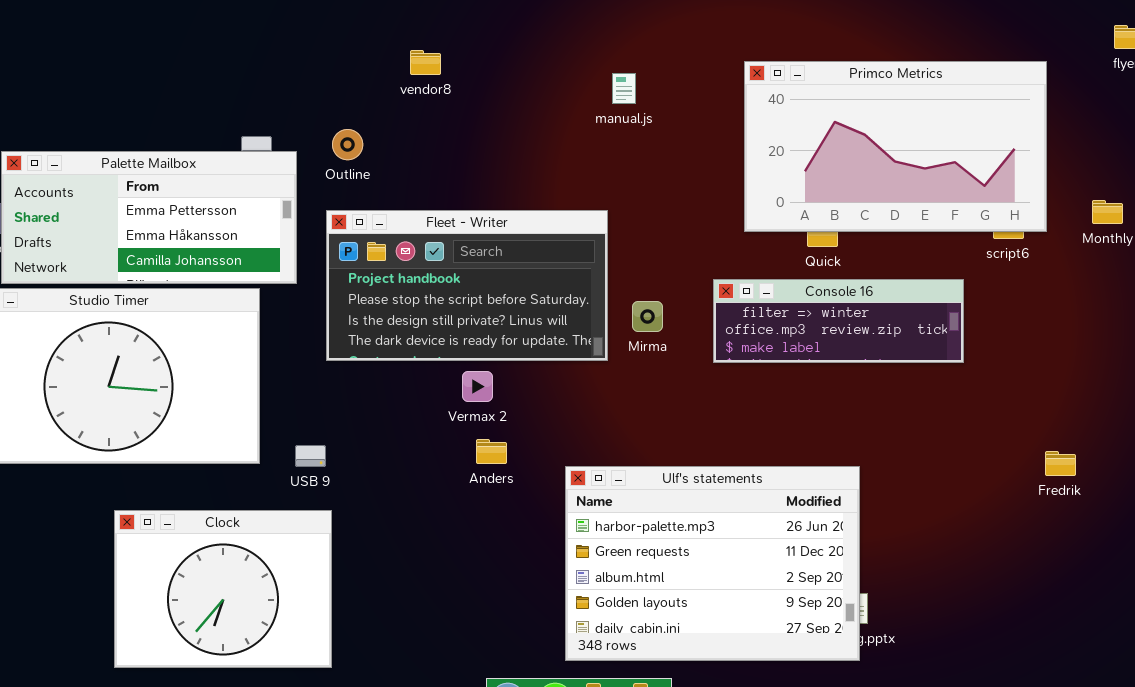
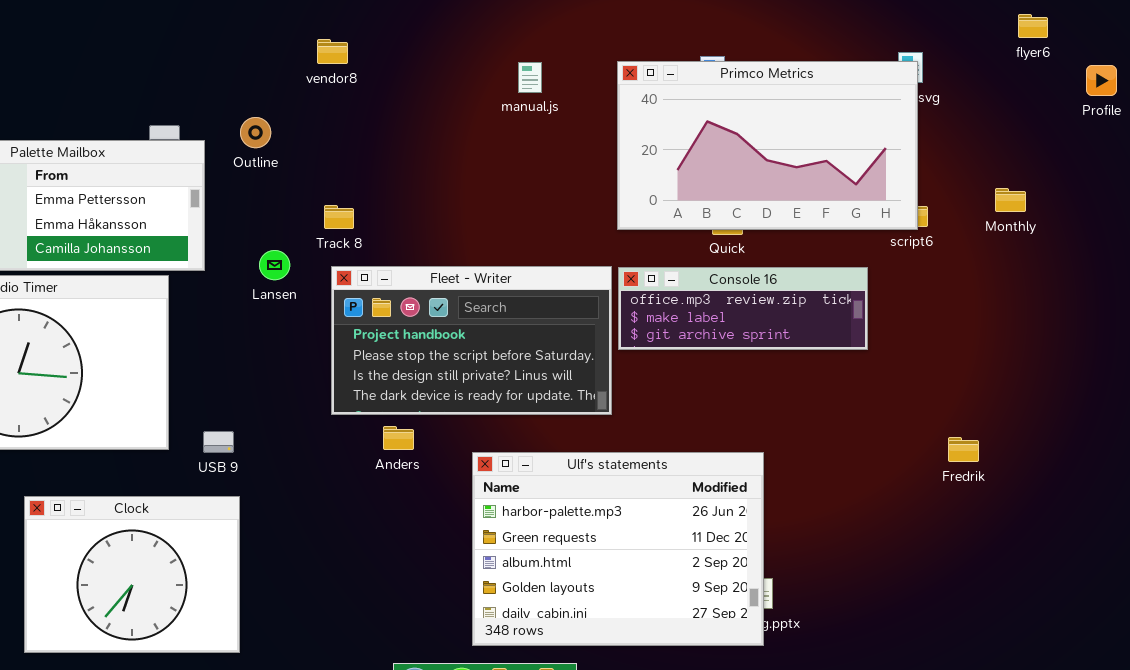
Primco Metrics: [744,61,1047,232] -> [617,61,918,230], moved
Fleet - Writer: [326,210,608,361] -> [331,266,612,415], moved
Console 16: [713,279,964,363] -> [618,267,868,350], scrolled down 1 row

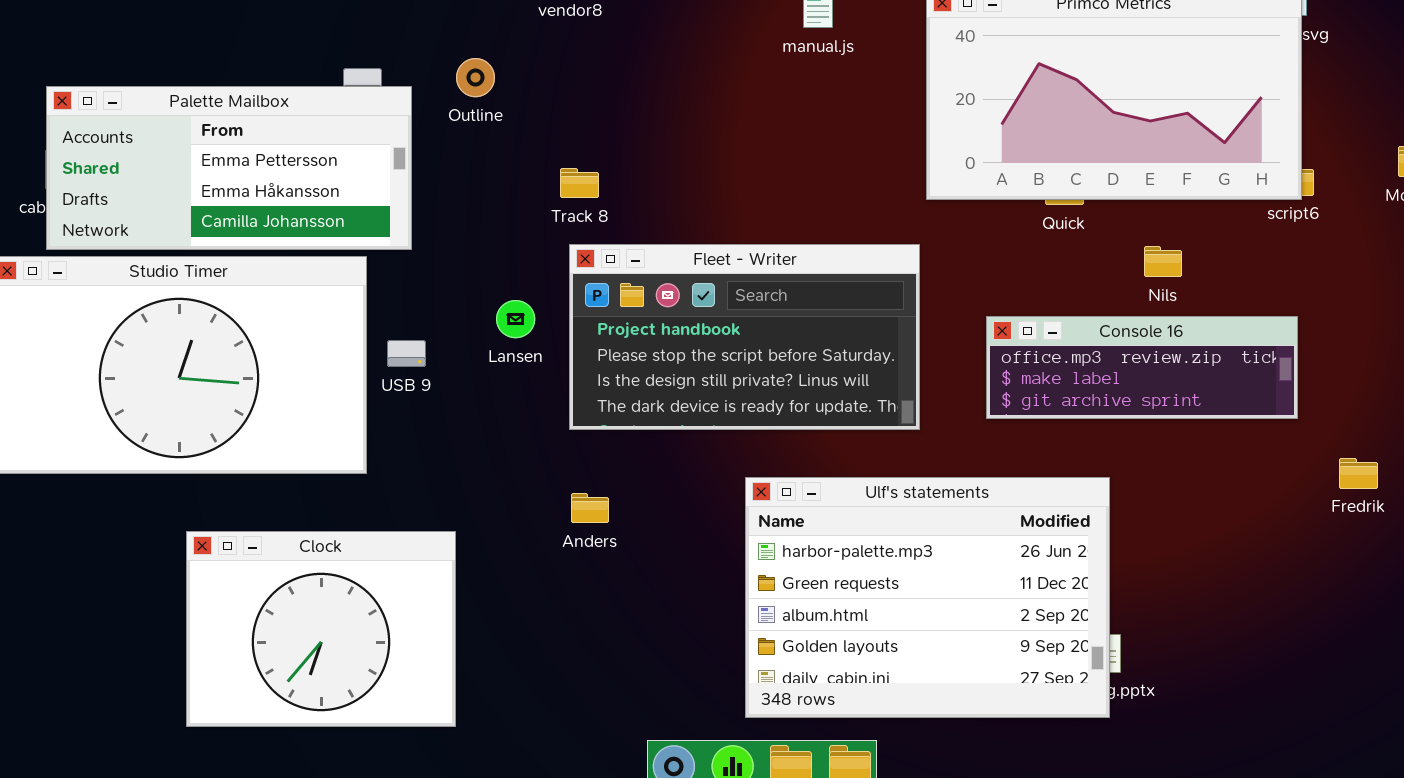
Lansen: [259,250,290,280] -> [496,300,535,338], moved
Console 16: [618,267,868,350] -> [986,316,1298,419], moved
Anders: [383,426,414,450] -> [571,493,609,523], moved
USB 9: [203,431,234,453] -> [387,340,426,367], moved

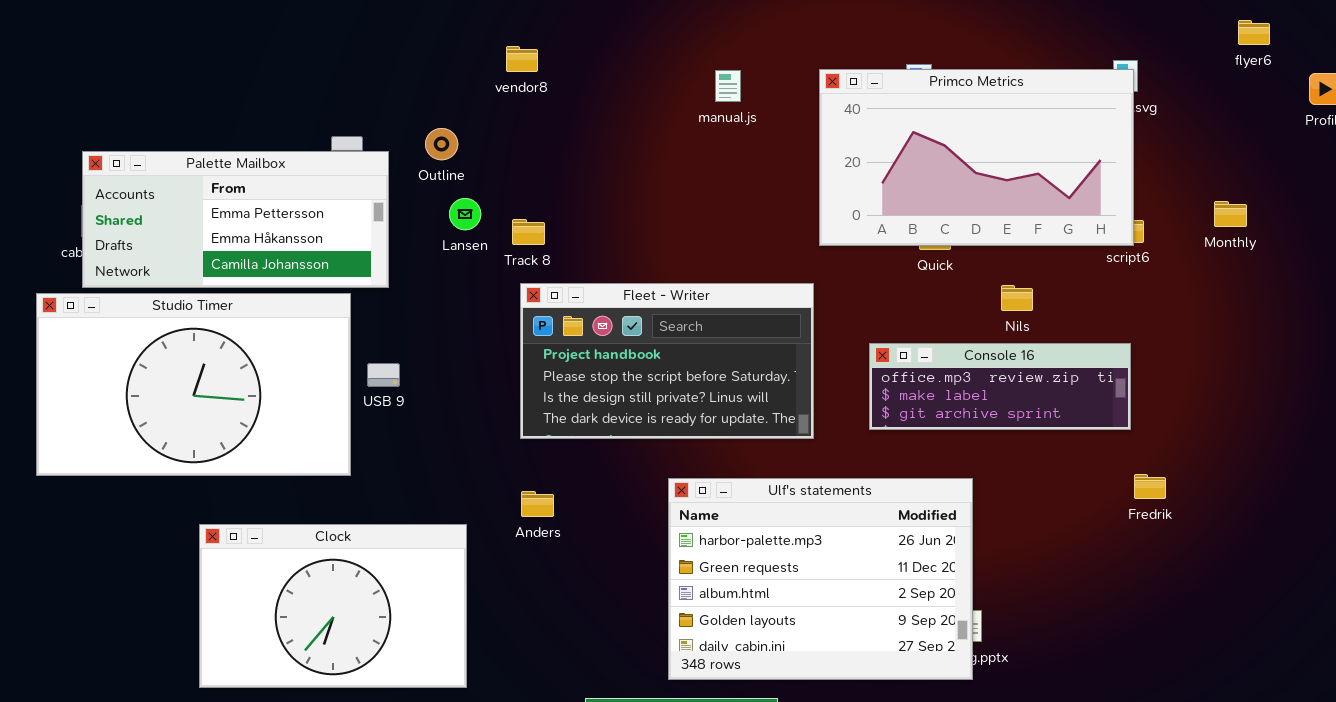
Lansen: [496,300,535,338] -> [449,198,481,230], moved
Fredrik: [1339,458,1378,489] -> [1134,474,1166,499], moved
Clock: [186,531,456,727] -> [199,524,467,688], resized

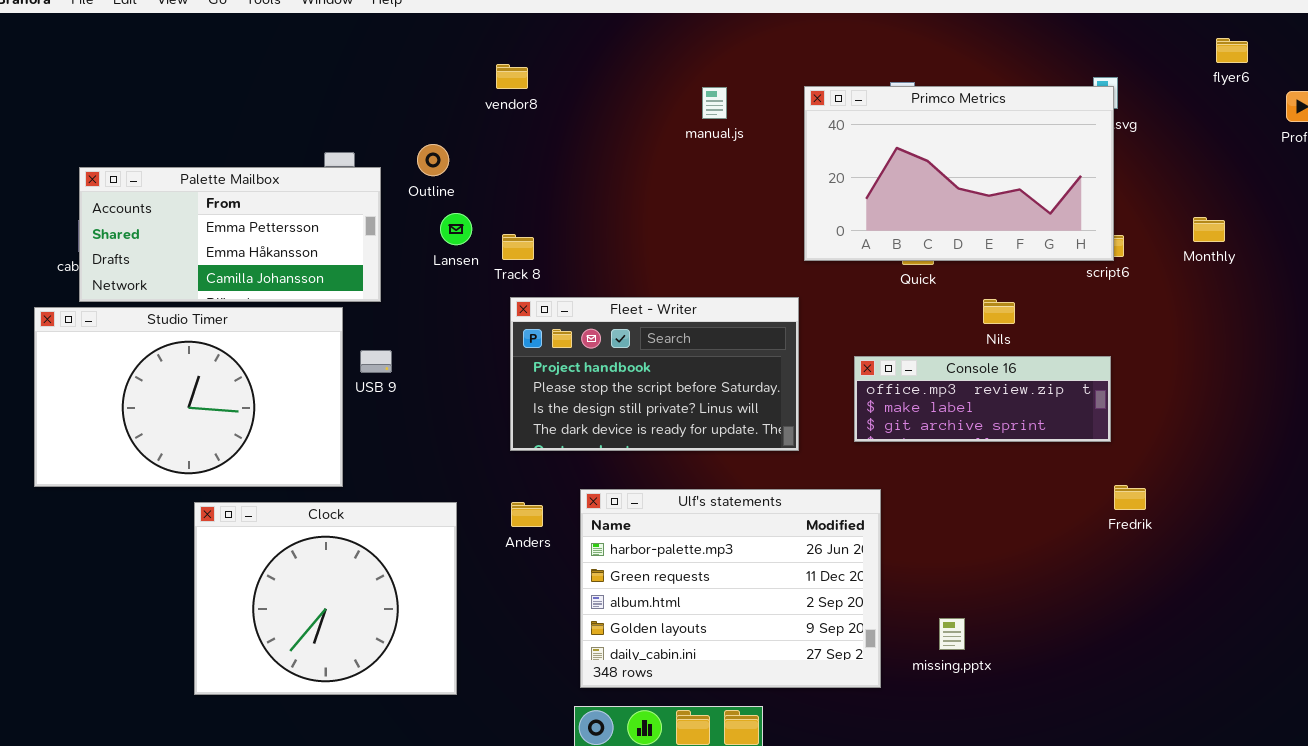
USB 9: [367,363,400,387] -> [360,350,392,373], moved
Ulf's statements: [668,478,973,680] -> [580,489,881,688], moved
Clock: [199,524,467,688] -> [194,502,457,695], resized

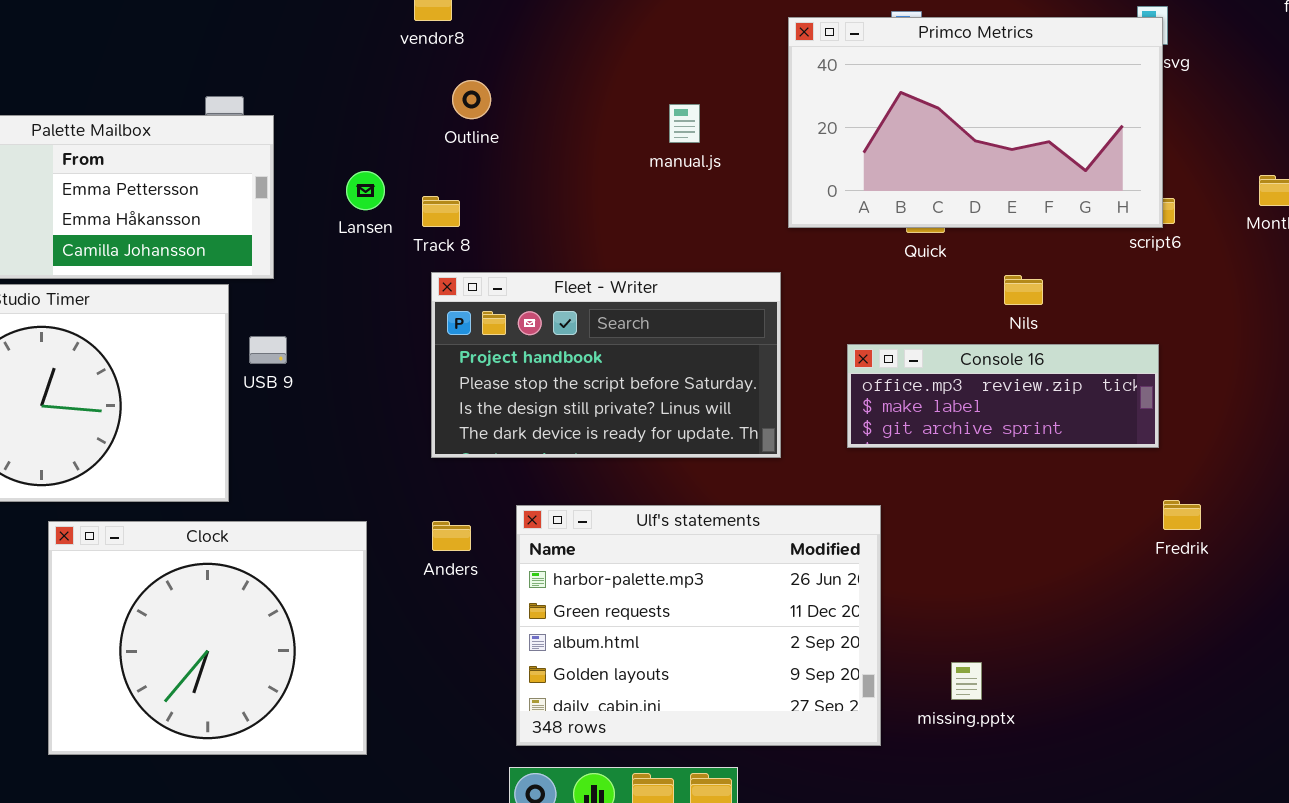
manual.js: [702,87,727,119] -> [669,104,700,143], moved
Outline: [417,144,449,176] -> [452,80,491,119], moved

